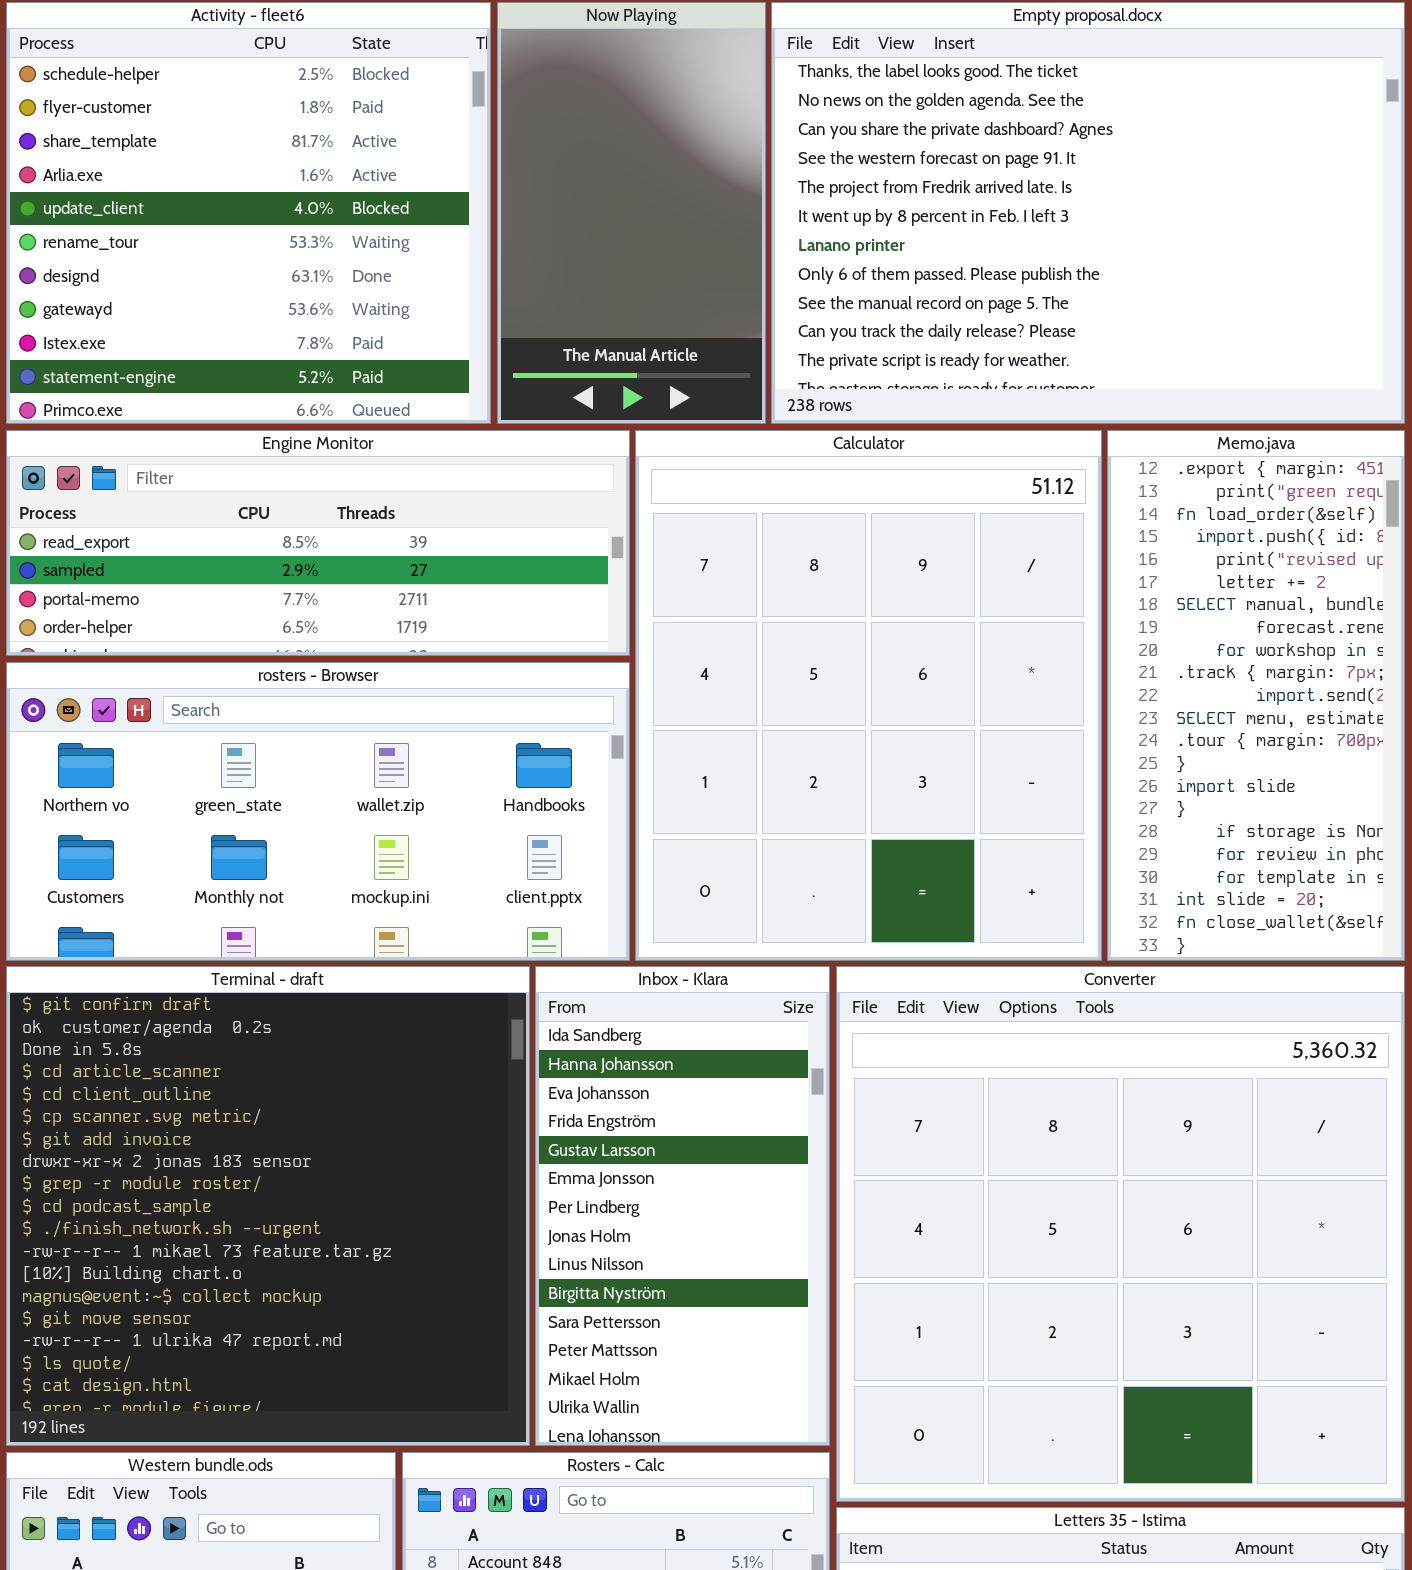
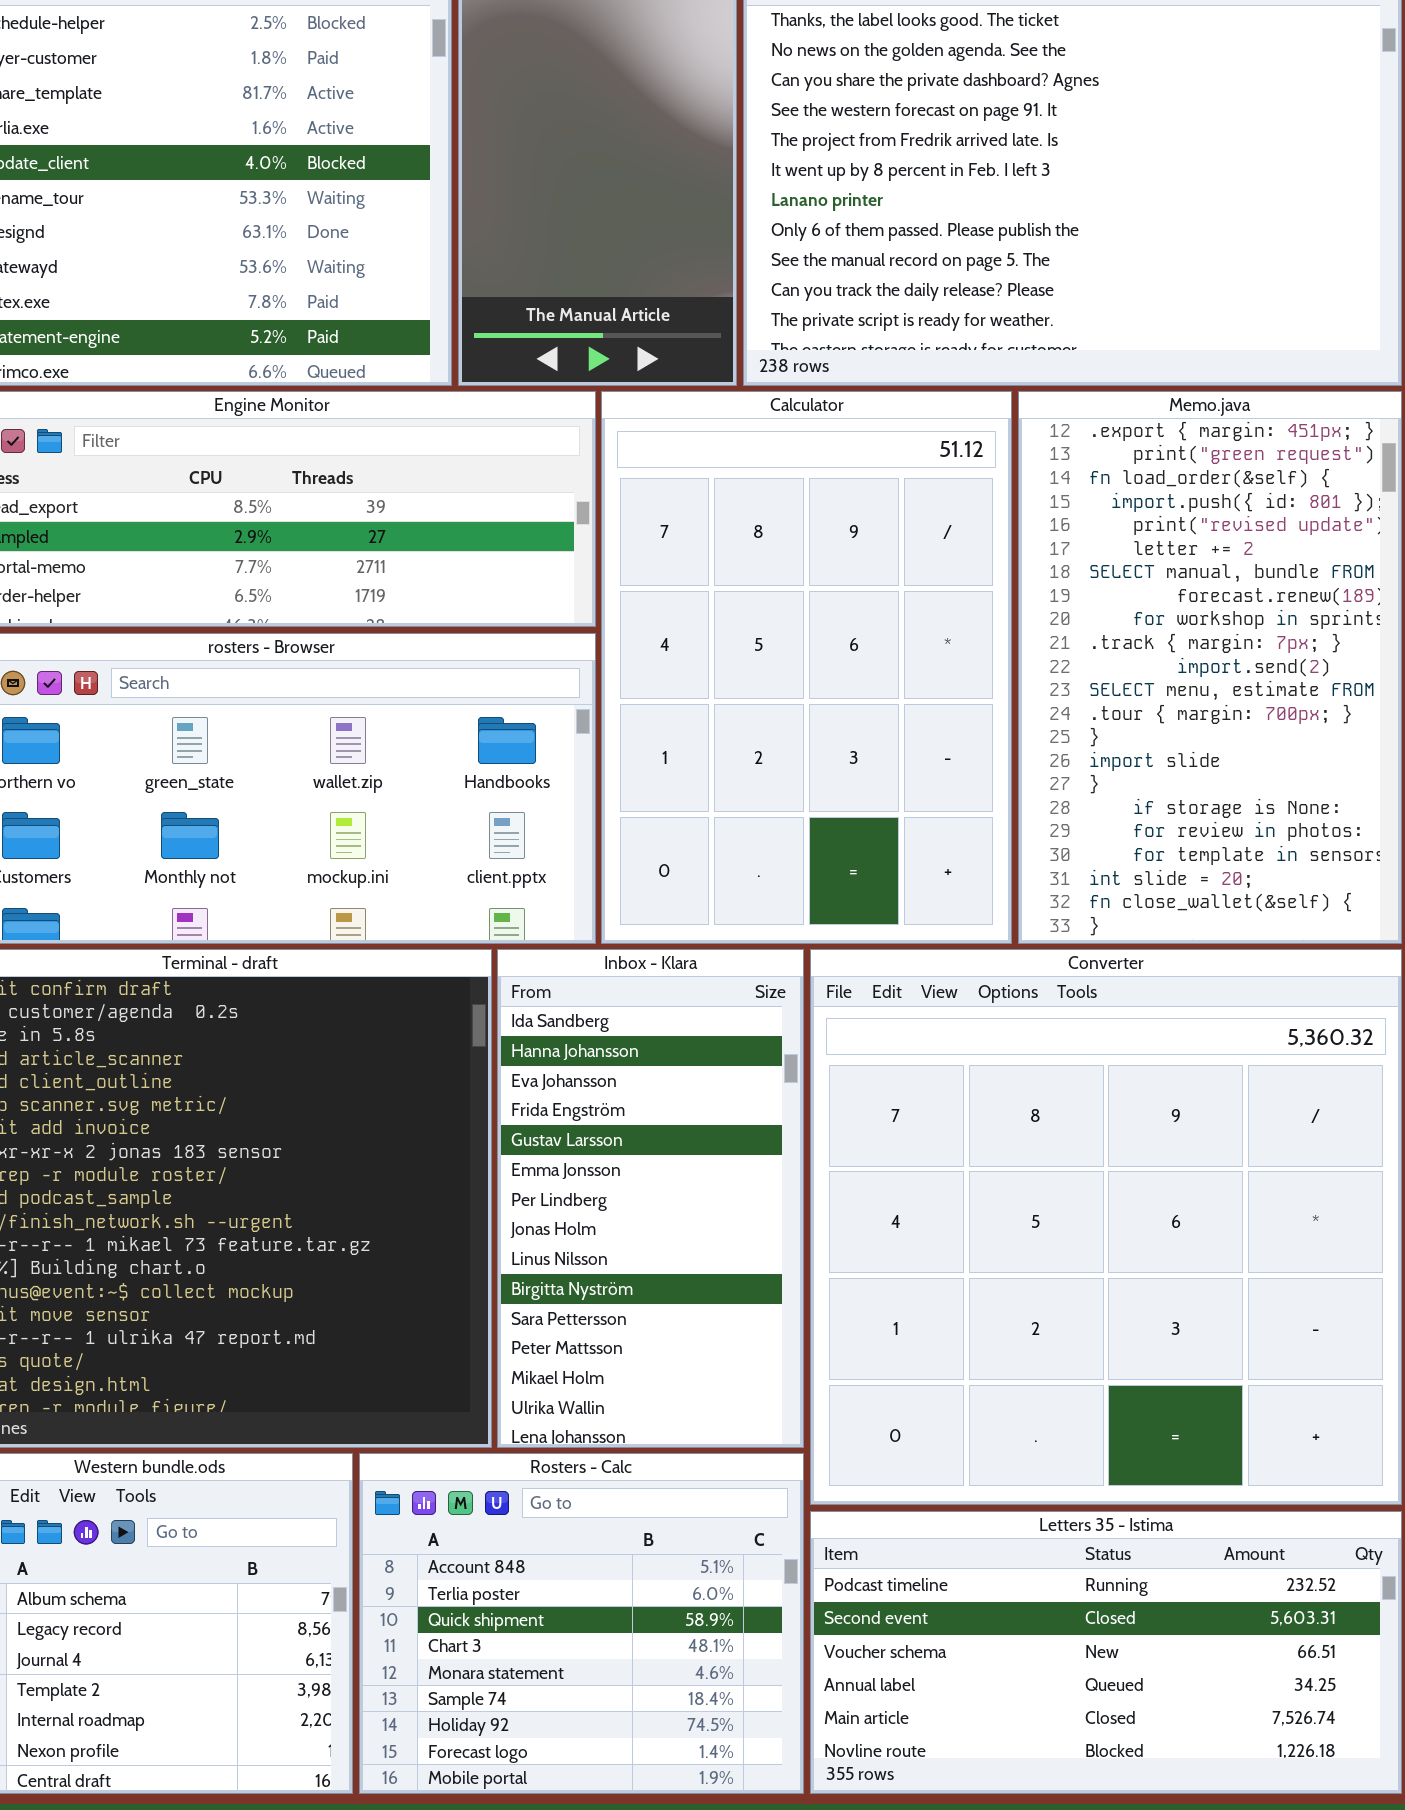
Calculator: [635,430,1102,961] -> [601,391,1012,944], resized
Memo.java: [1107,430,1405,961] -> [1018,391,1402,944], resized

